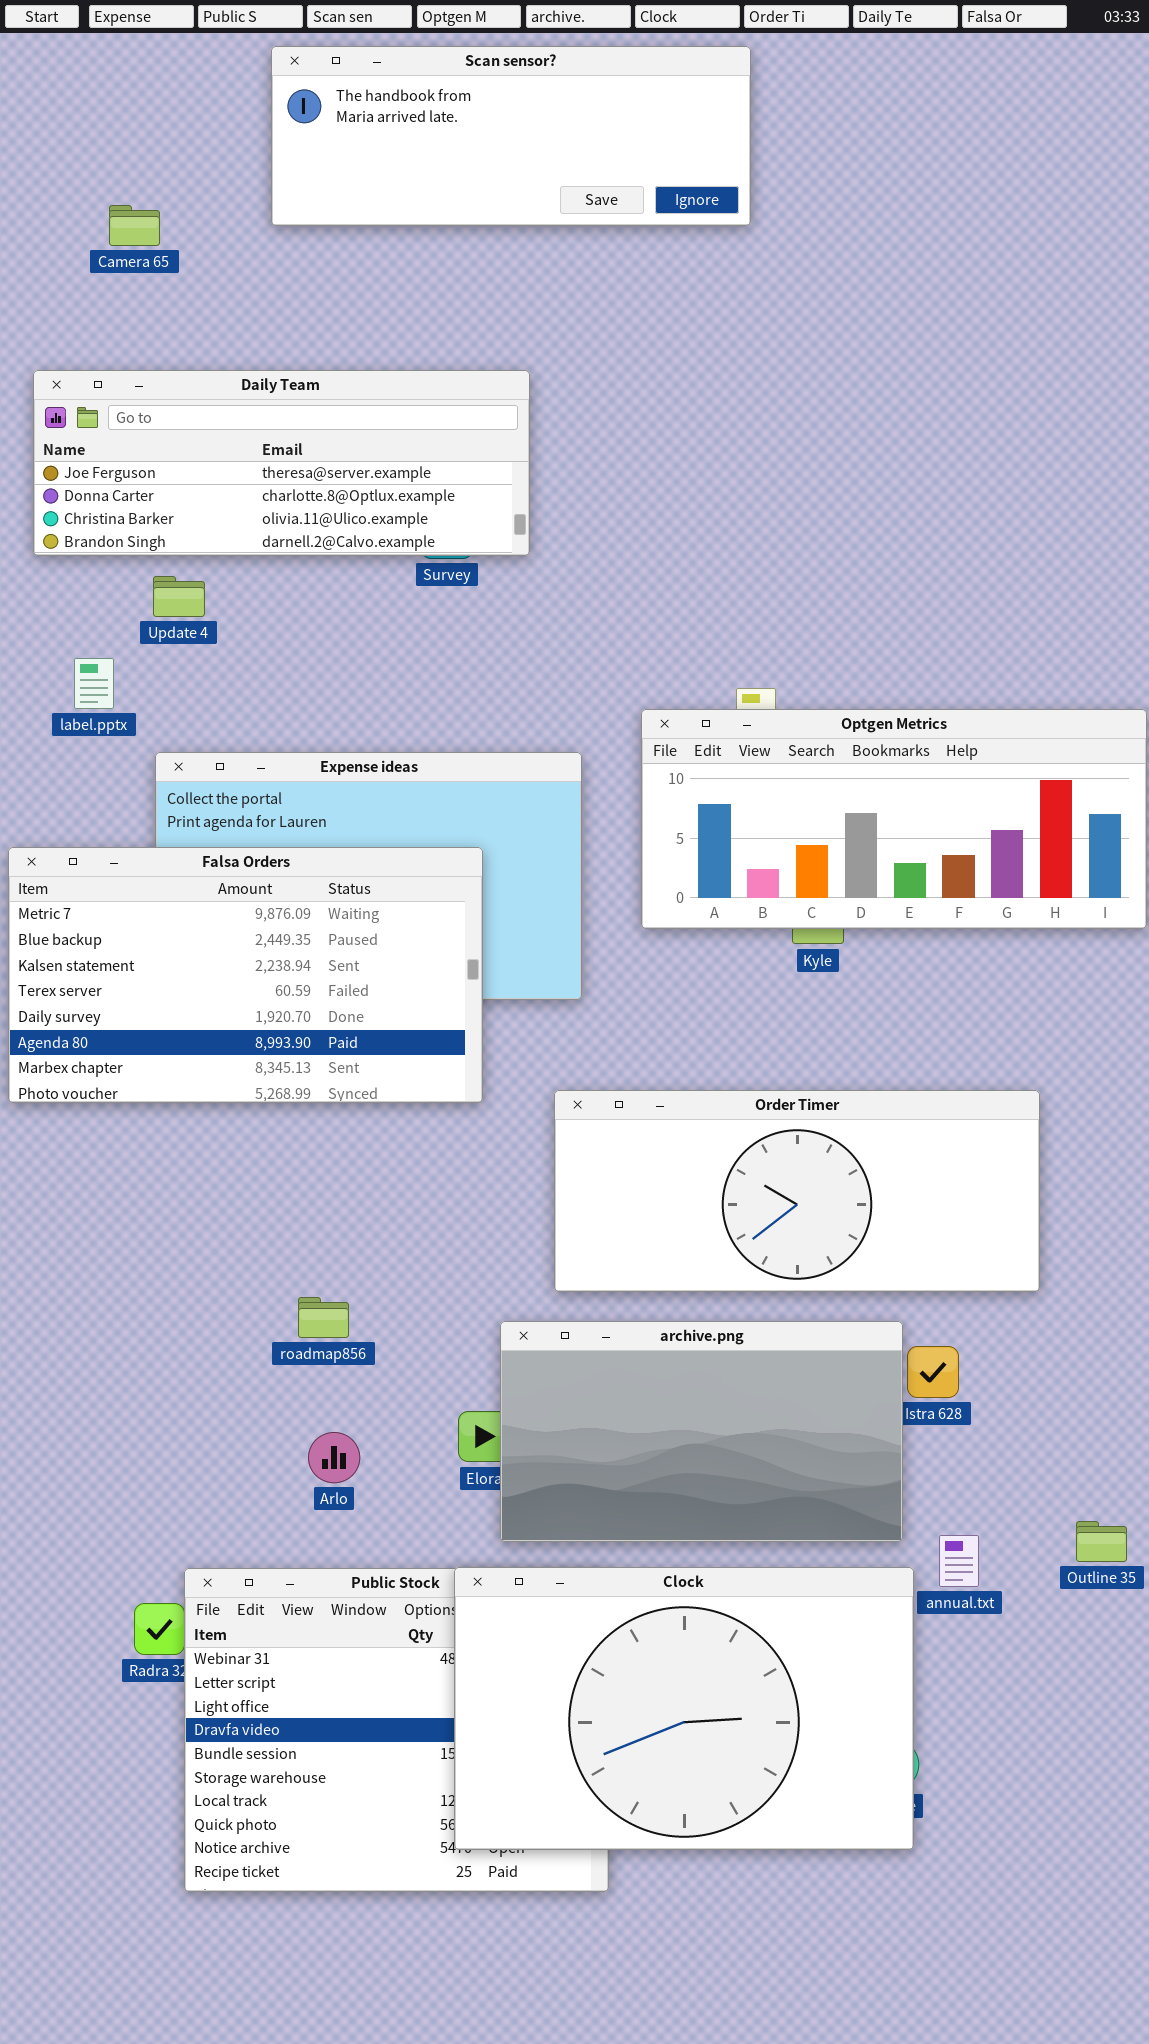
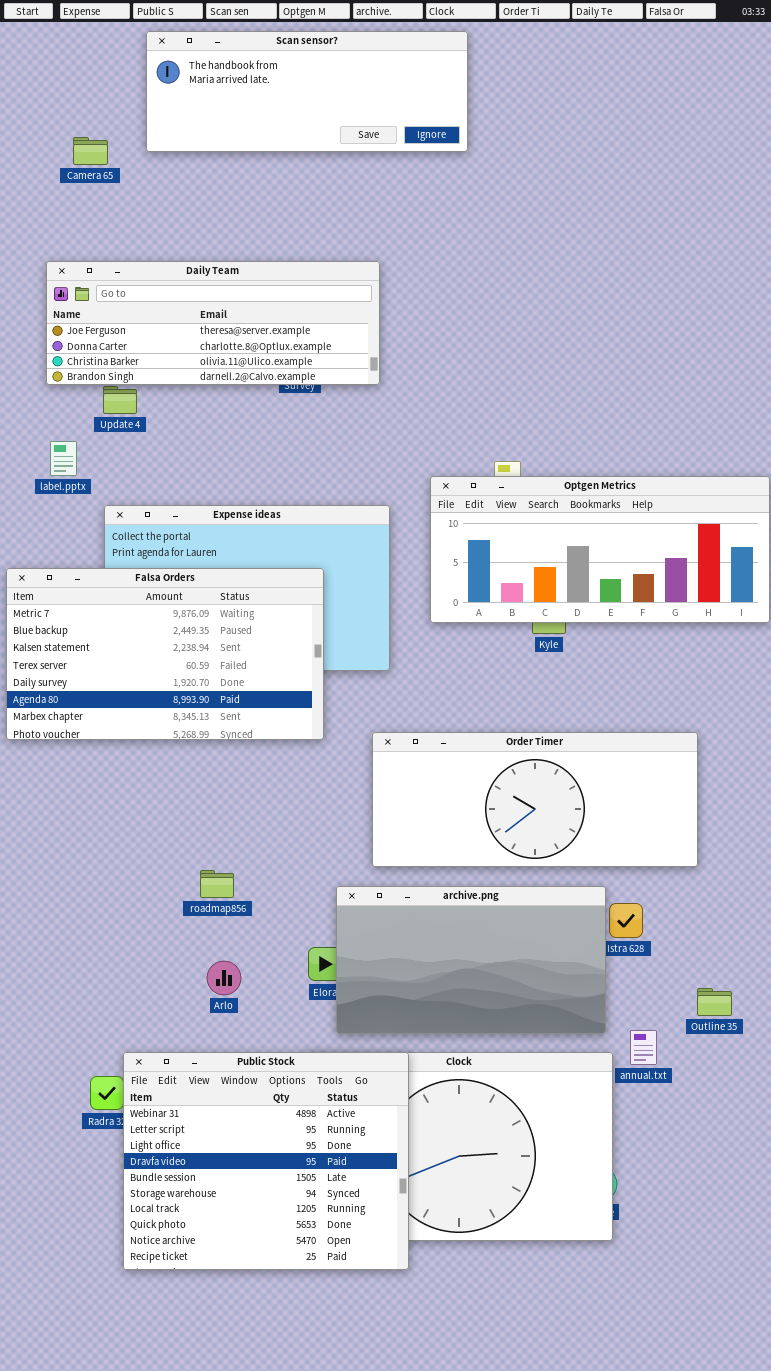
Scan sensor?: [271,46,751,226] -> [146,31,468,152], moved
Daily Team: [33,370,530,556] -> [46,261,380,385], moved
Outline 35: [1076,1521,1127,1562] -> [697,988,732,1016], moved
Public Stock: [184,1568,609,1892] -> [123,1052,409,1270], raised

